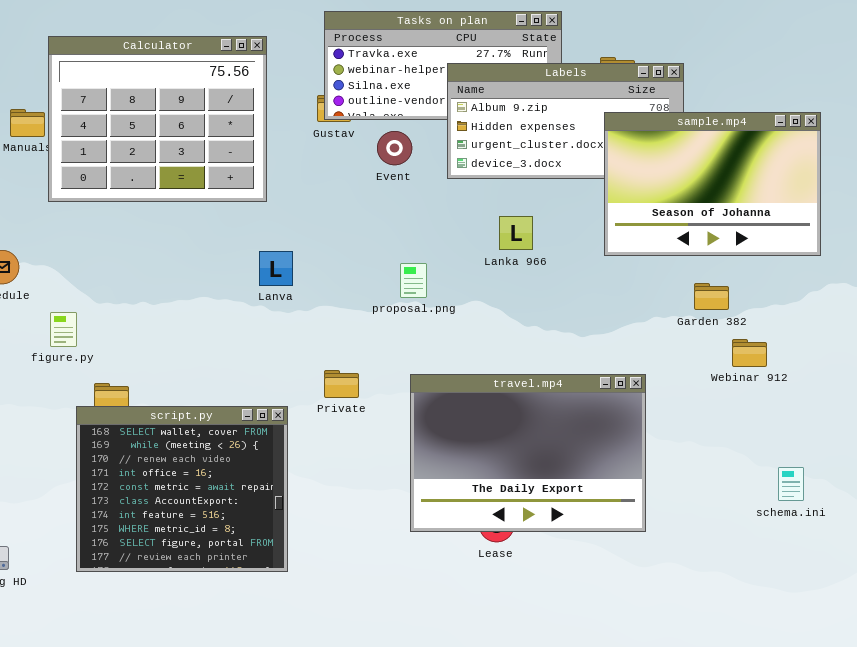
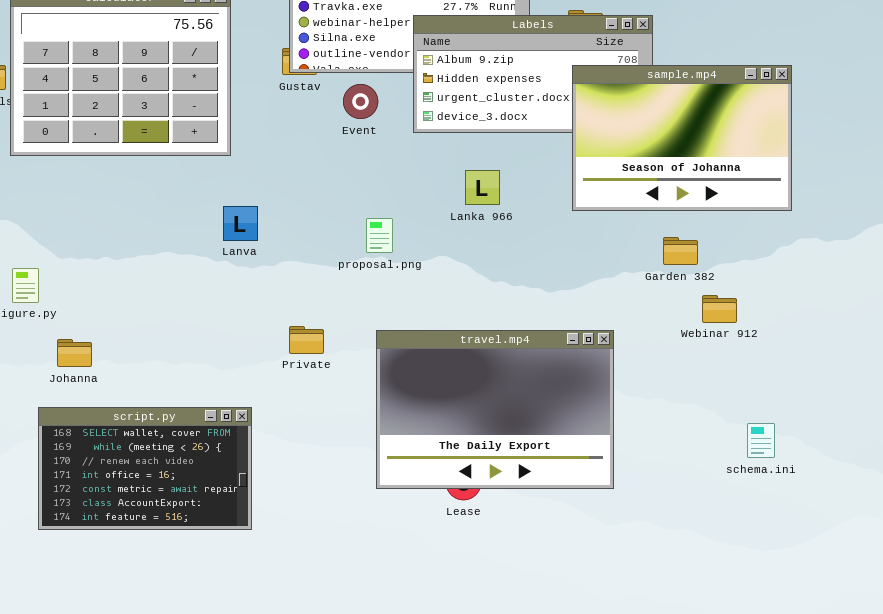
script.py: [76,406,288,572] -> [38,407,252,530], resized

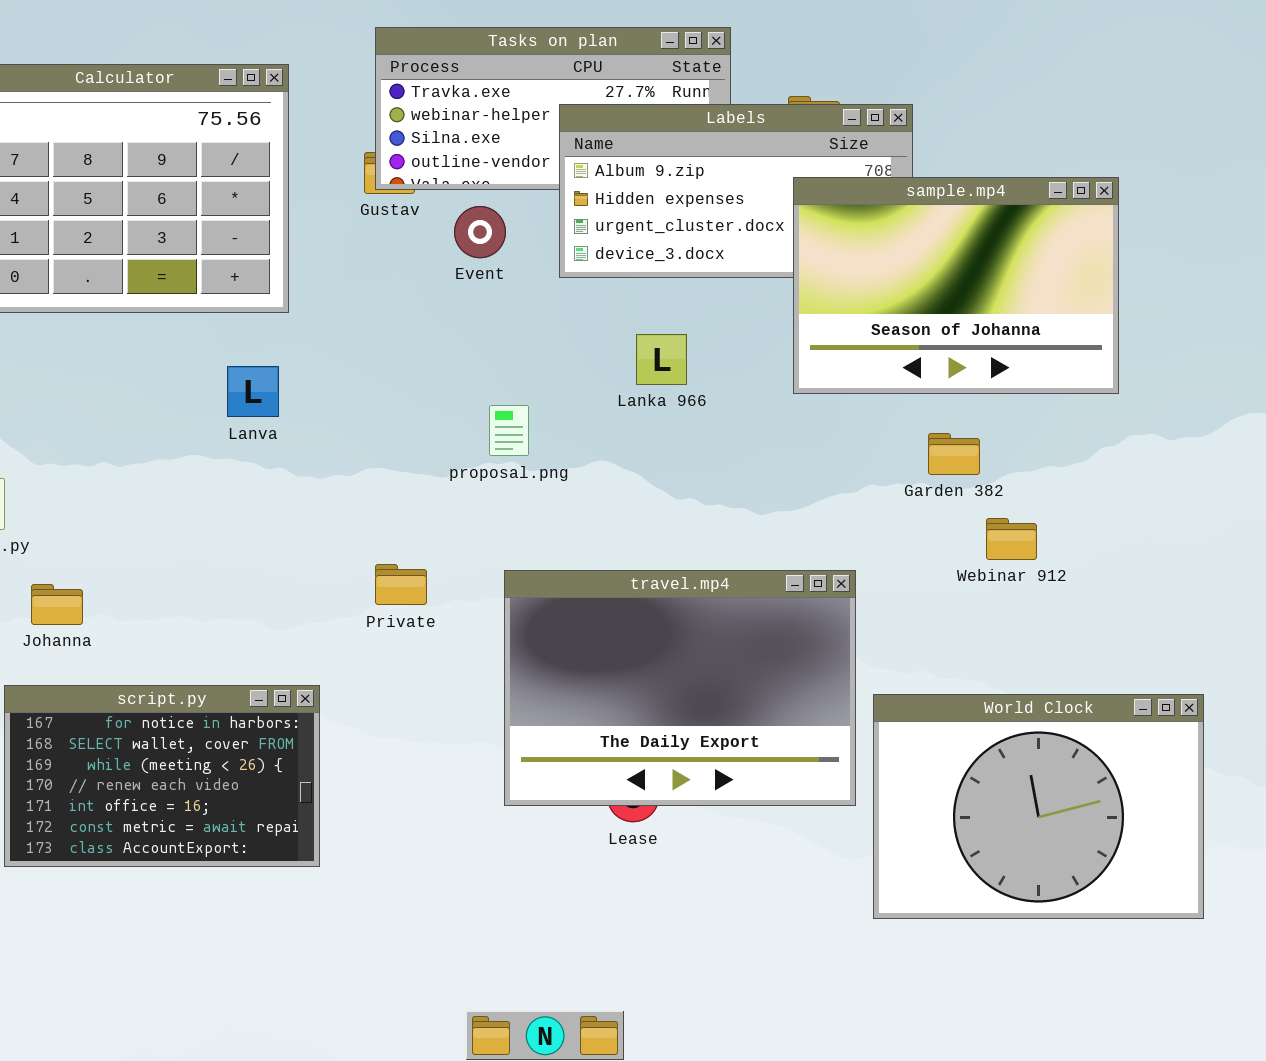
Lanva: [223,206,258,241] -> [227,366,279,417], moved
script.py: [38,407,252,530] -> [4,685,320,867], scrolled up 1 row
World Clock: none -> [873,694,1204,919], opened

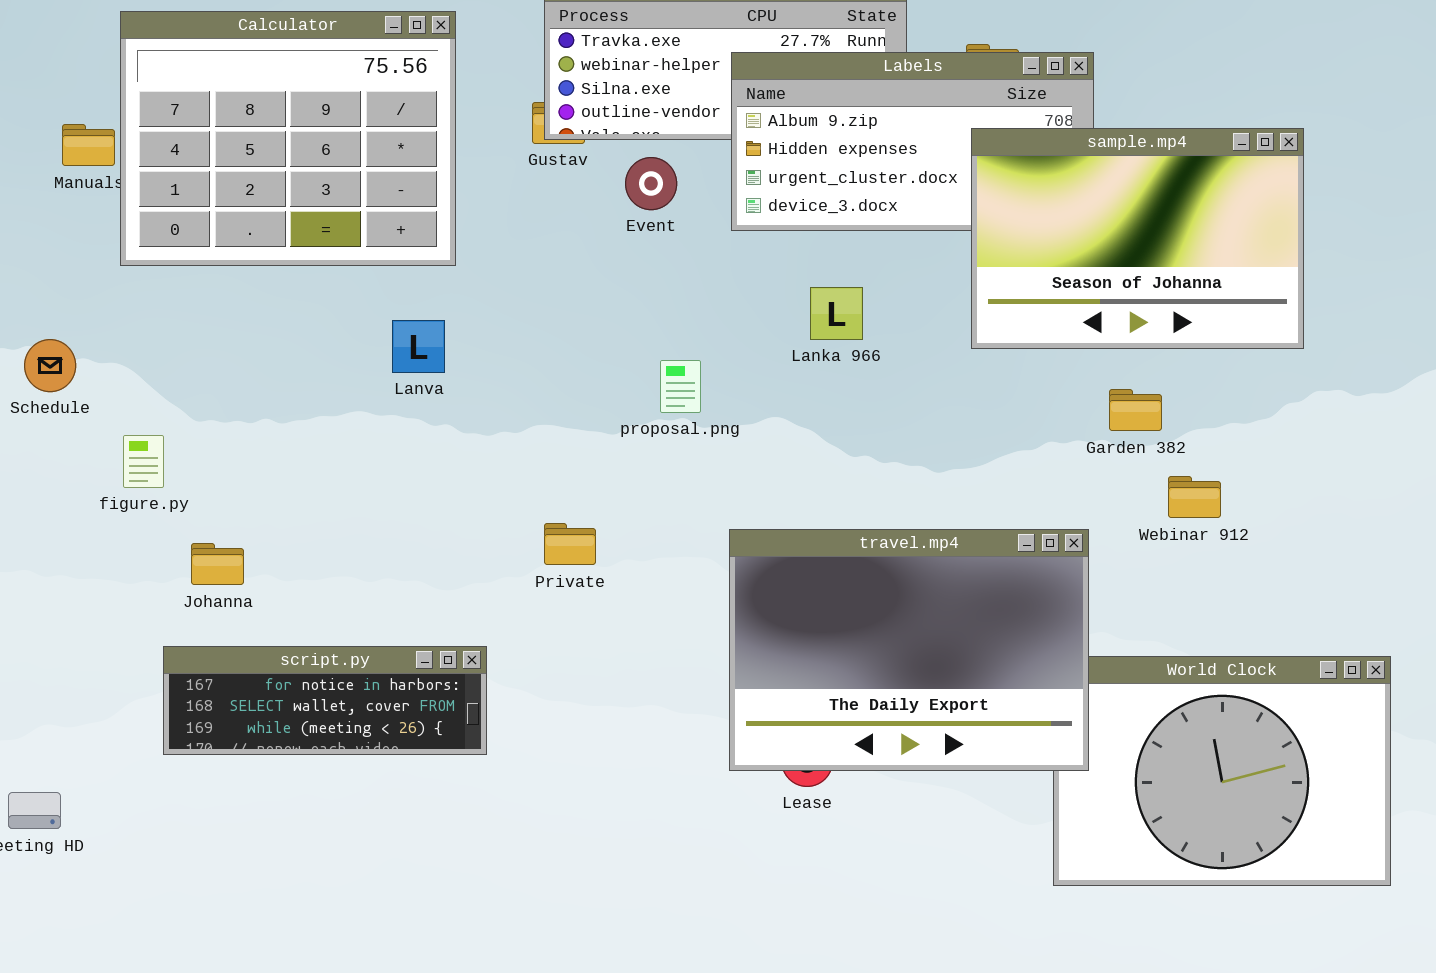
travel.mp4: [504,570,856,806] -> [729,529,1089,771], moved
script.py: [4,685,320,867] -> [163,646,487,755], resized

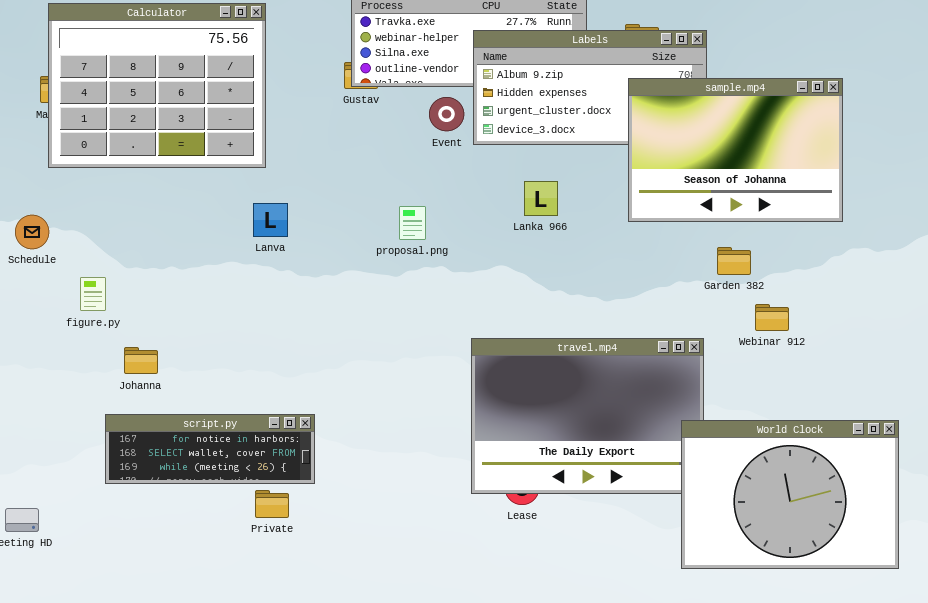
Calculator: [120,11,456,266] -> [48,3,266,168], moved
Event: [625,157,677,210] -> [429,97,464,131], moved
proposal.png: [660,360,701,413] -> [399,206,426,240], moved
Private: [544,523,596,565] -> [255,490,289,518], moved
World Clock: [1053,656,1391,886] -> [681,420,899,569], raised

